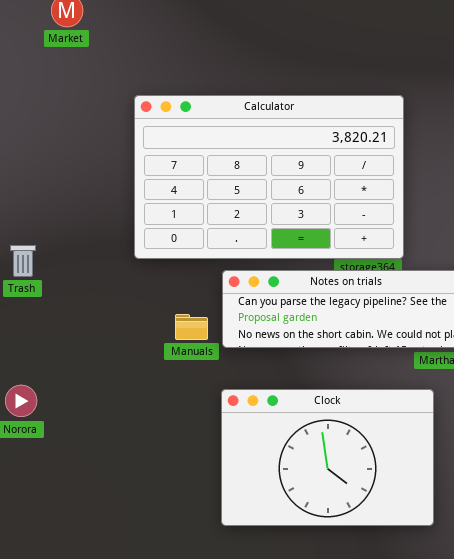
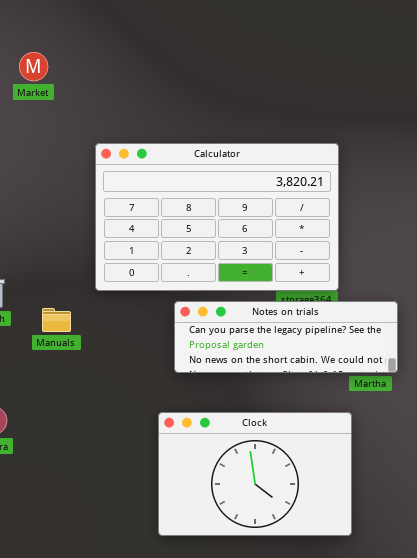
Manuals: [175,314,208,340] -> [42,308,71,332], moved
Clock: [221,389,434,526] -> [158,412,352,536], moved

